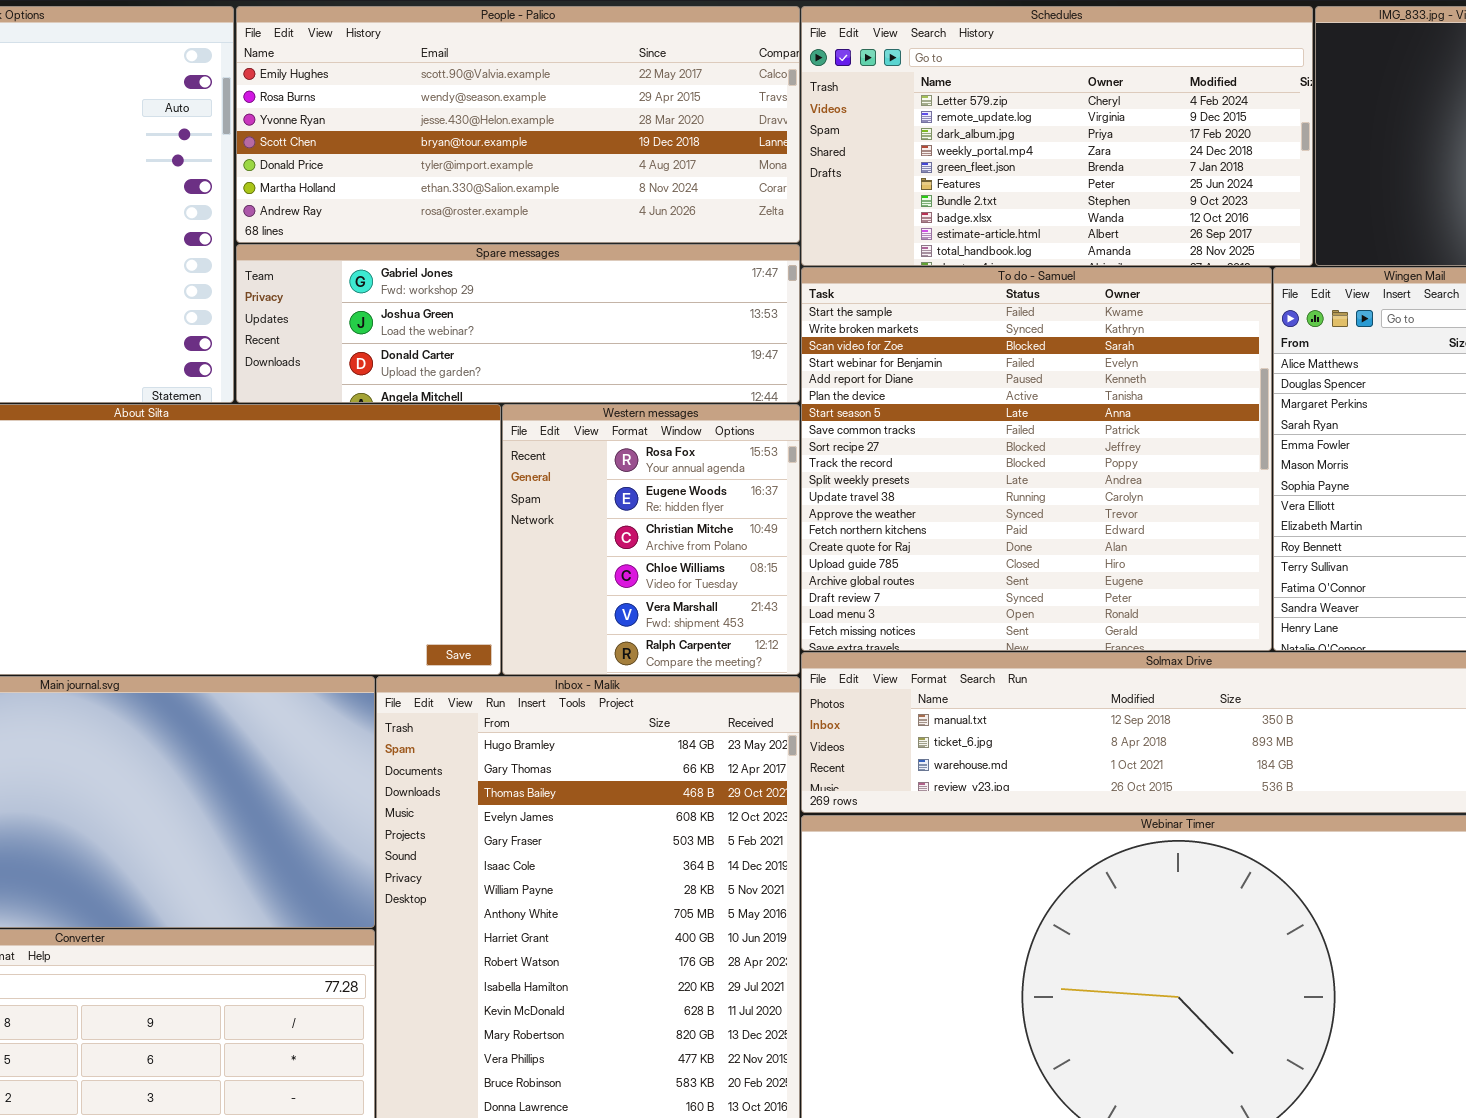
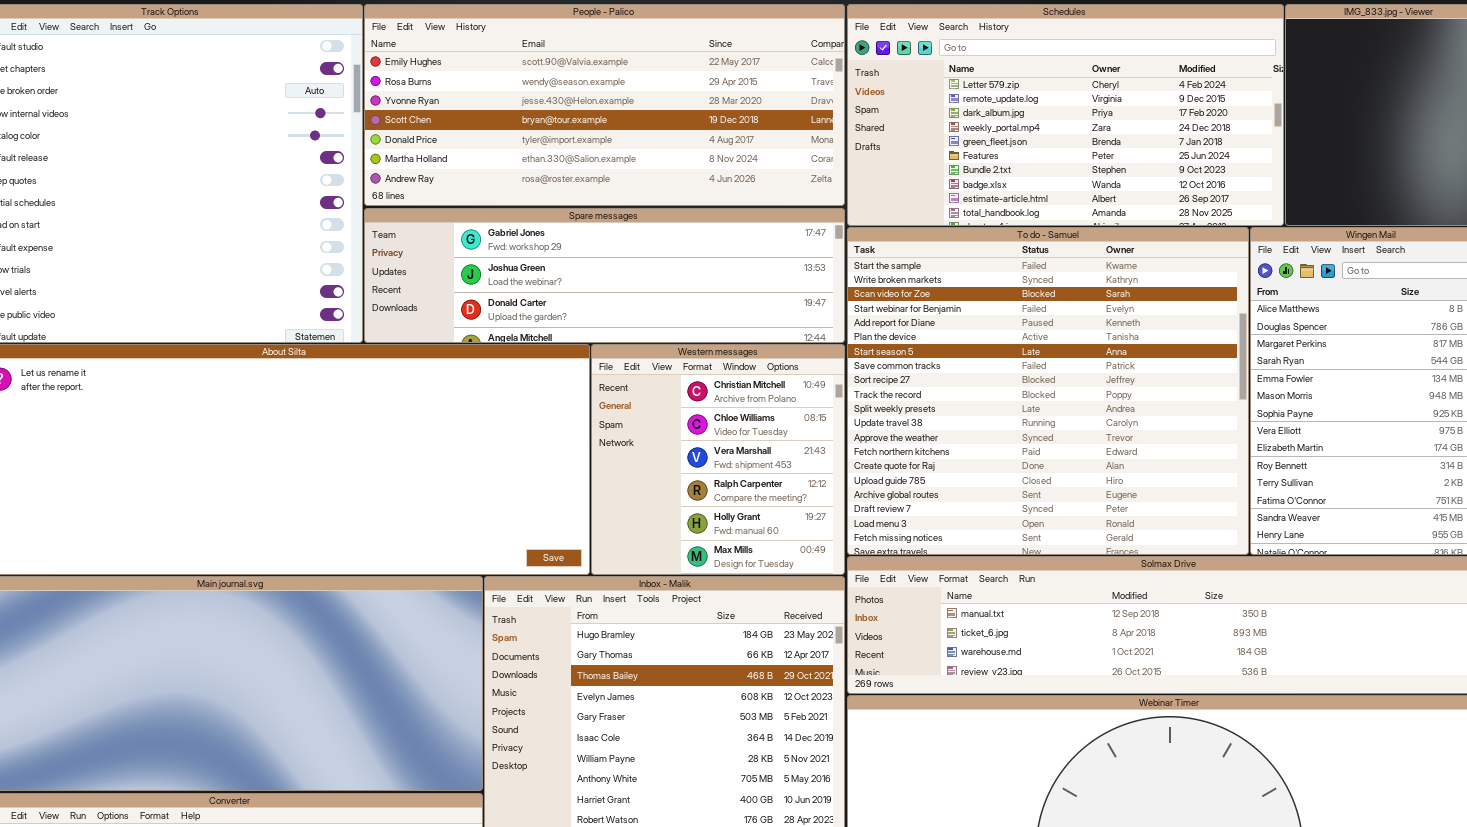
Western messages: [502,404,800,675] -> [591,344,845,575], scrolled down 2 rows

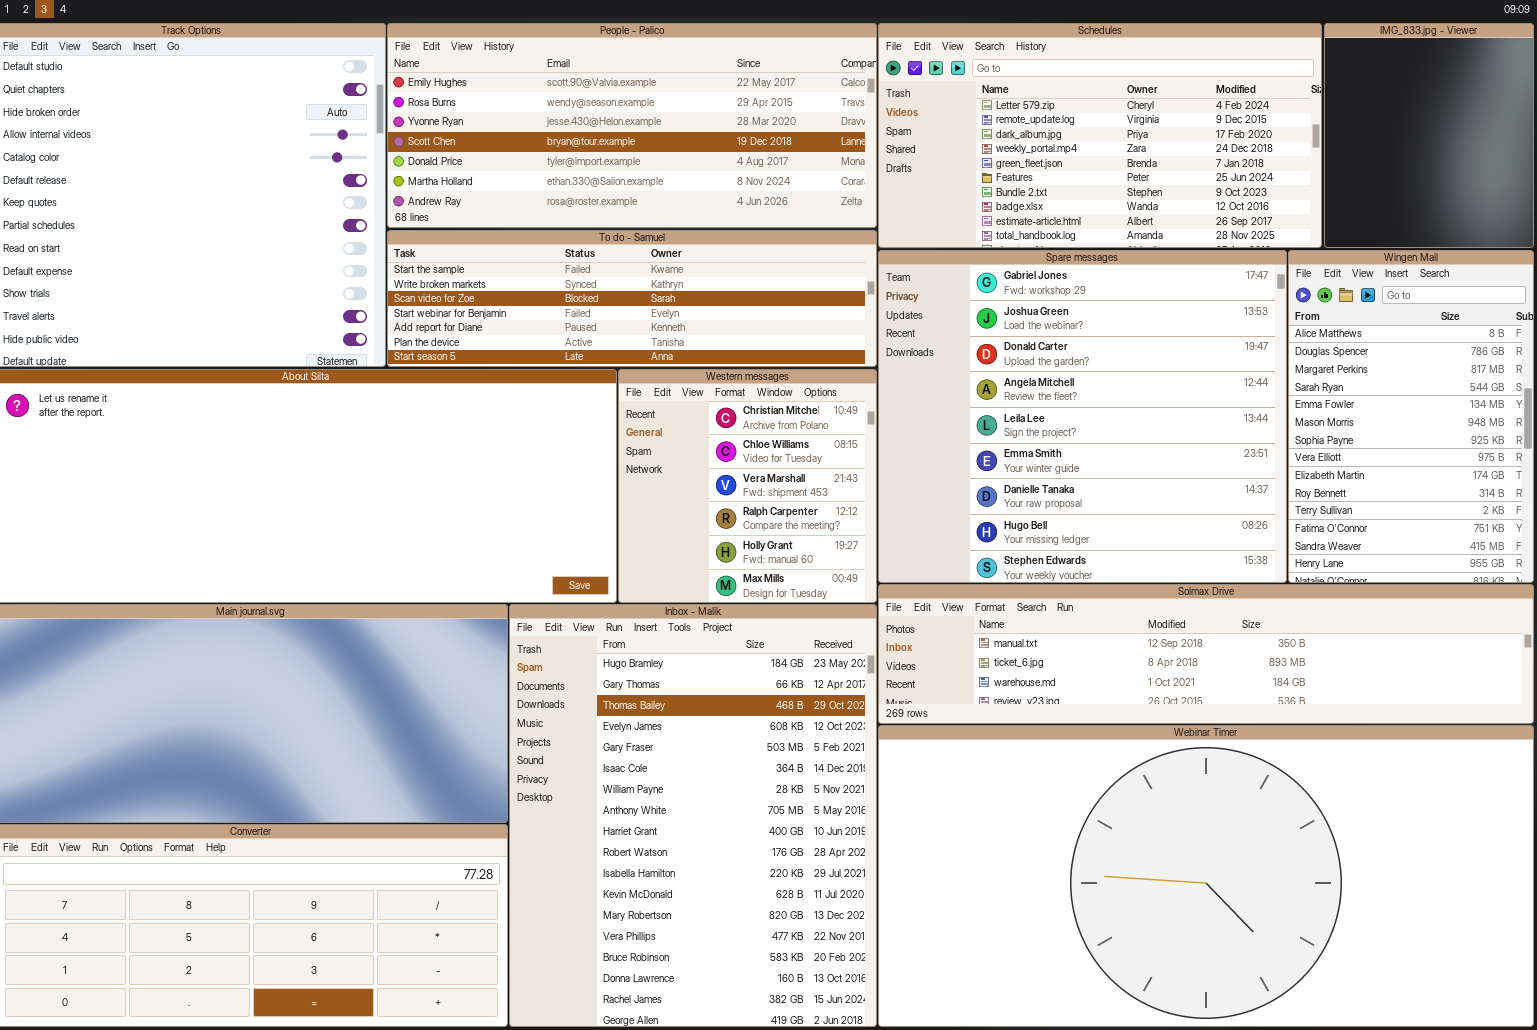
Spare messages: [364,208,845,343] -> [878,250,1287,583], moved, resized
To do - Samuel: [847,227,1249,555] -> [387,230,877,367], moved, resized

